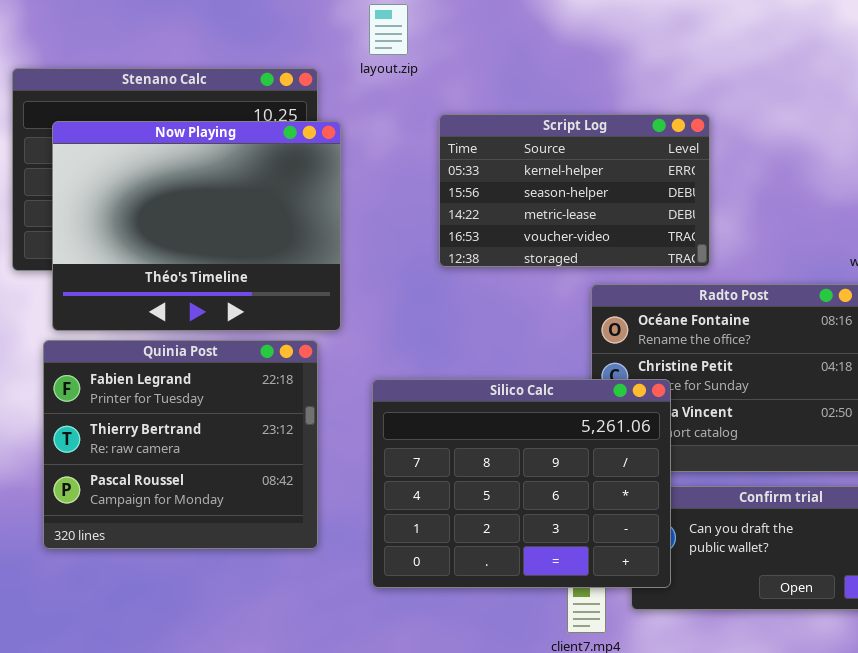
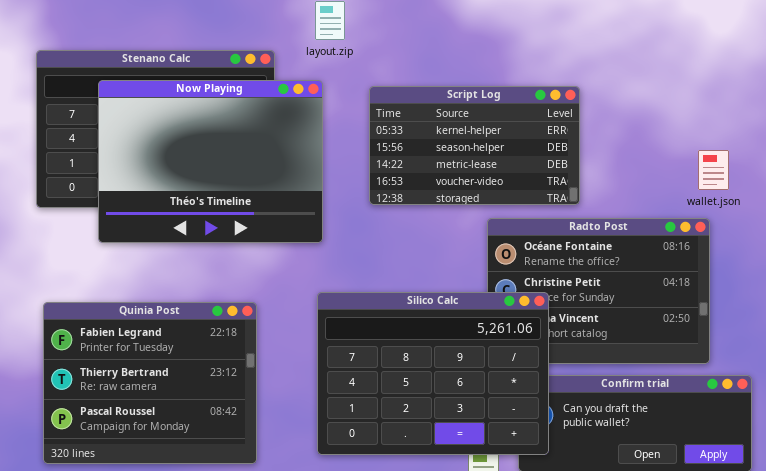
Now Playing: [52,121,341,331] -> [98,80,323,243], moved
Quinia Post: [43,340,318,549] -> [43,302,257,464], moved

